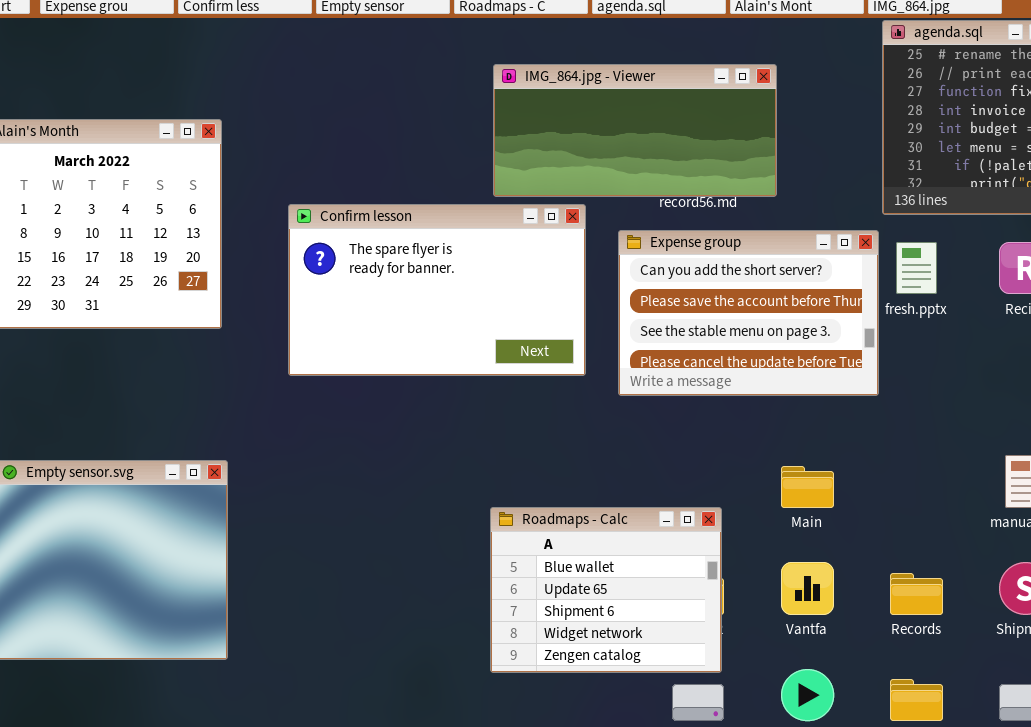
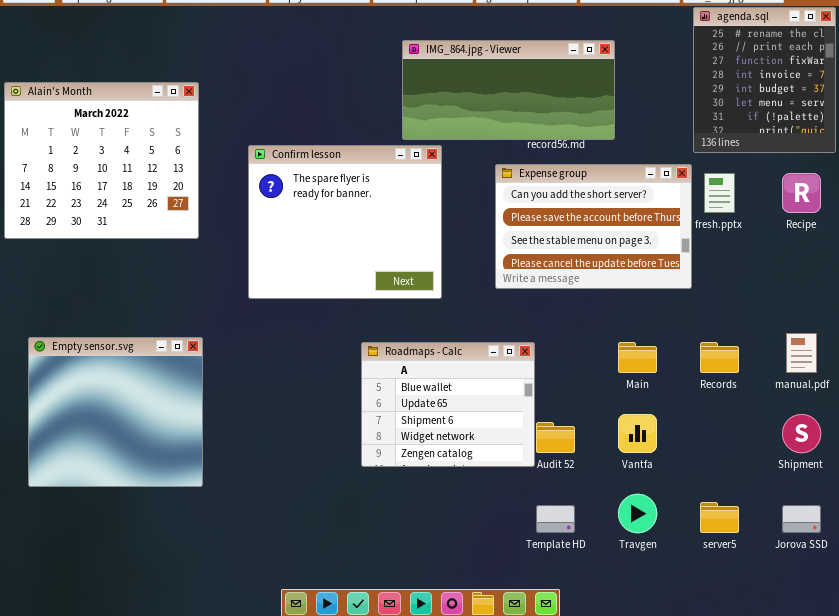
Confirm lesson: [288,204,586,376] -> [248,145,442,299], resized
Roadmaps - Calc: [490,507,722,673] -> [361,342,535,467], moved
Records: [890,573,943,615] -> [700,342,739,373], moved

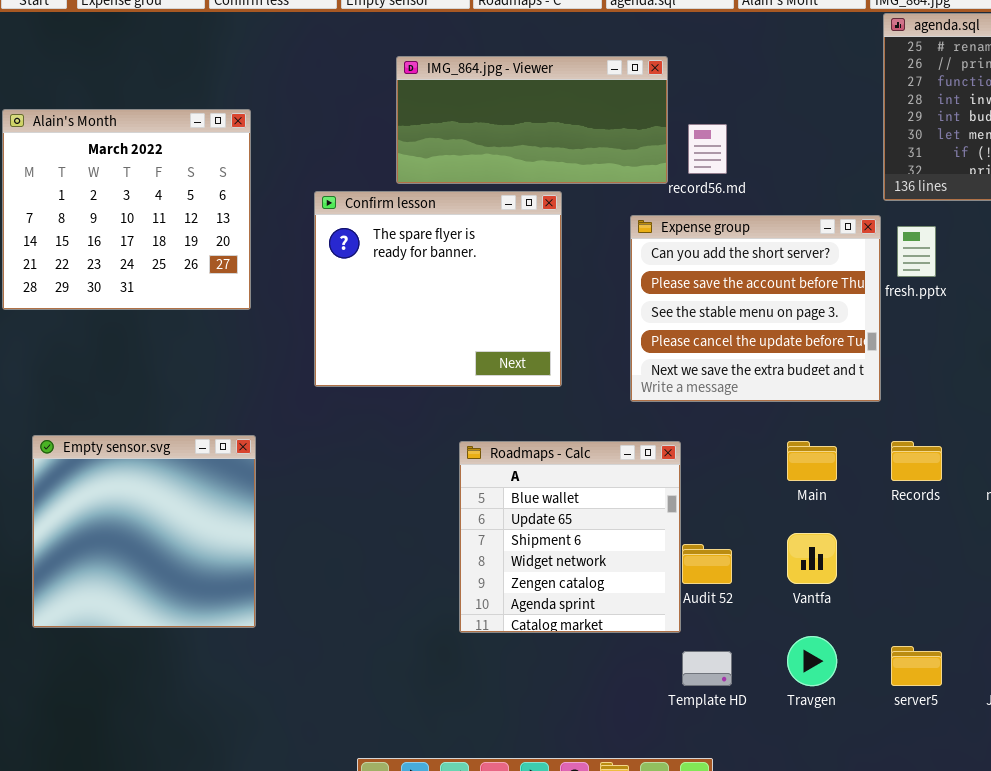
IMG_864.jpg - Viewer: [402,40,615,140] -> [396,56,668,184], moved
Expense group: [495,164,692,289] -> [630,215,881,402], resized
Roadmaps - Calc: [361,342,535,467] -> [459,441,681,633], resized

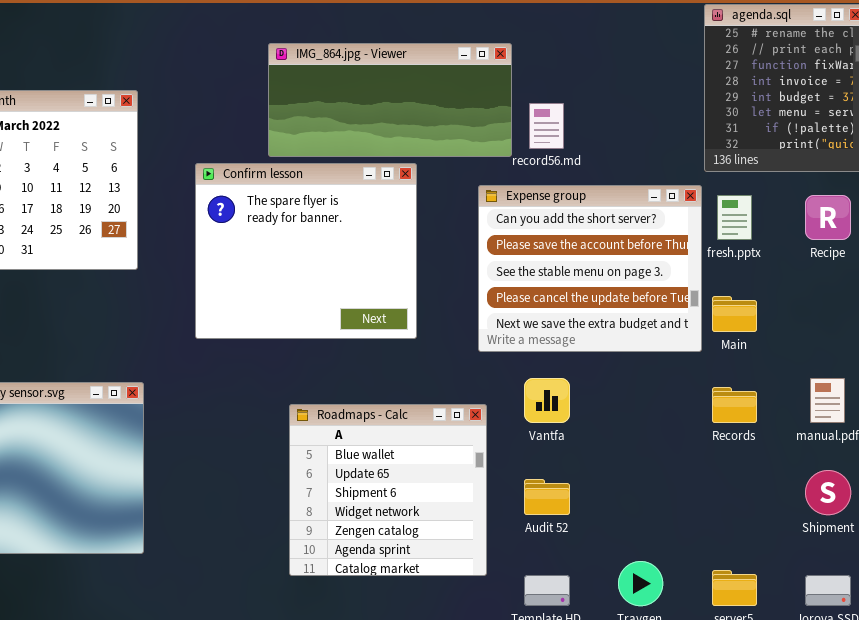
Roadmaps - Calc: [459,441,681,633] -> [289,404,487,576], moved
Main: [787,441,837,481] -> [712,296,757,332], moved
Vantfa: [787,533,837,584] -> [524,378,570,423], moved

